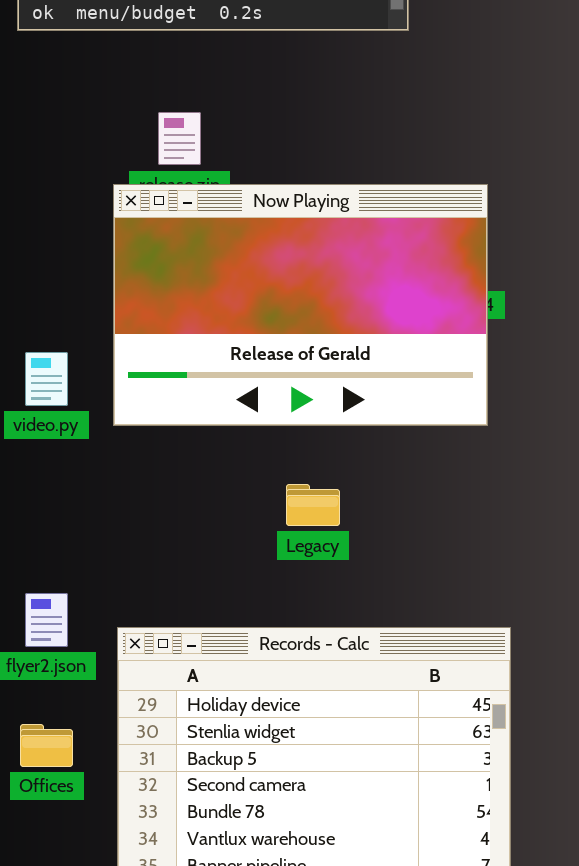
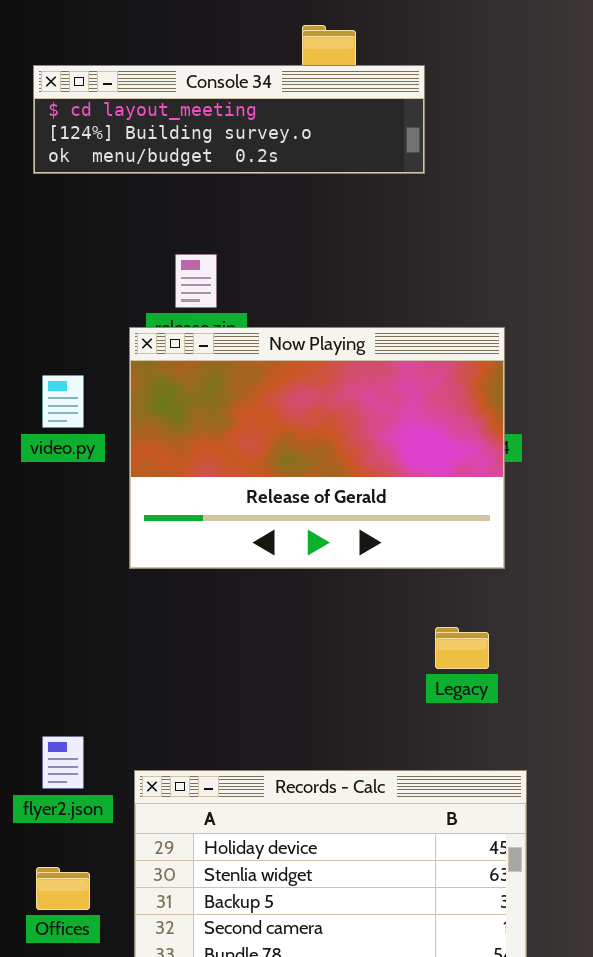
video.py: [25,352,68,406] -> [42,375,84,428], moved
Legacy: [286,484,340,526] -> [435,627,489,669], moved

